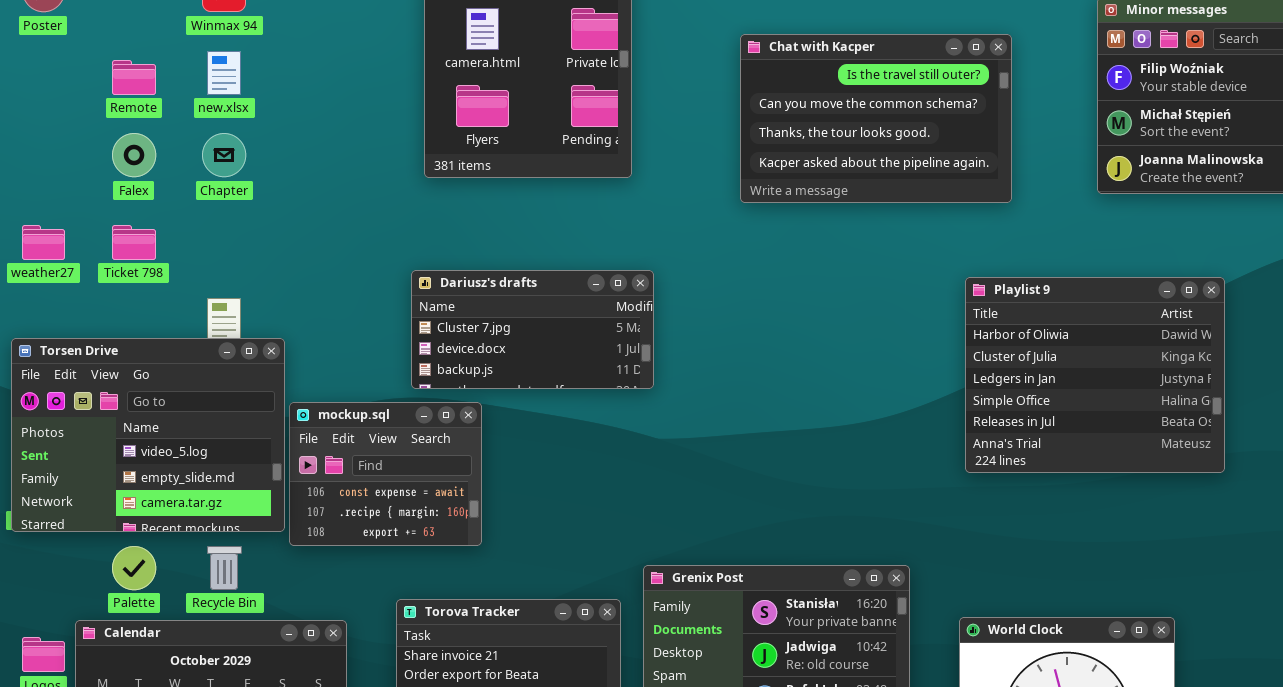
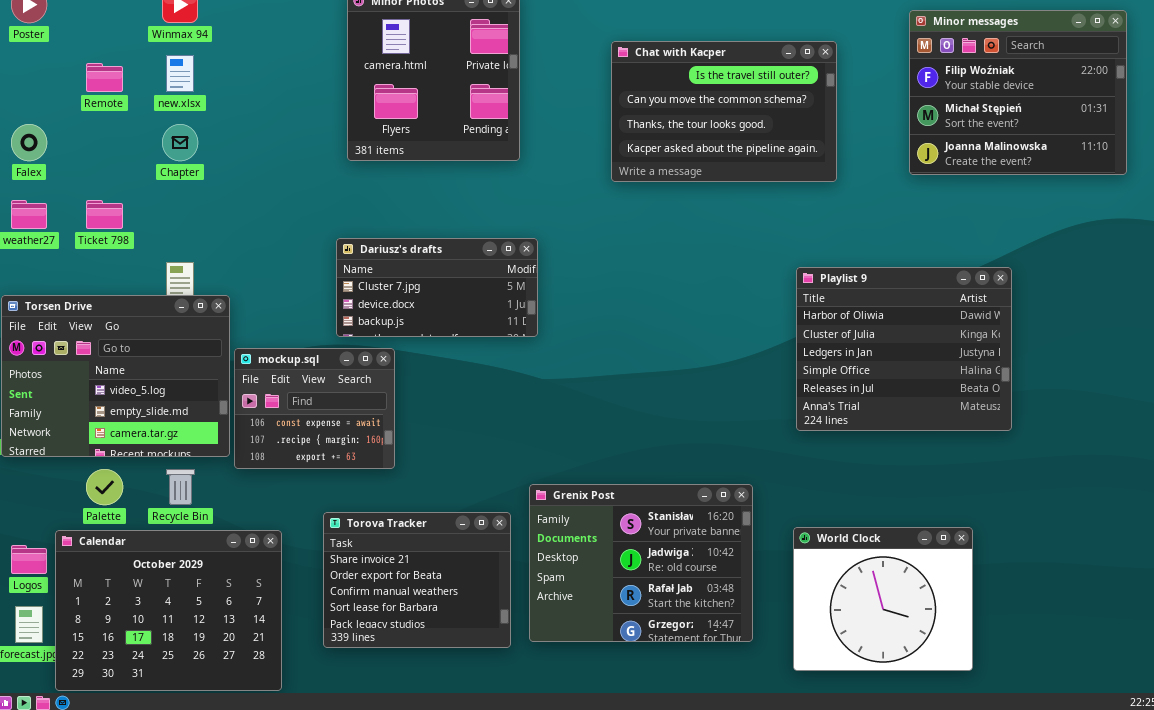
Falex: [112,133,156,177] -> [11,124,47,161], moved
Playlist 9: [965,277,1225,473] -> [796,267,1012,431], moved

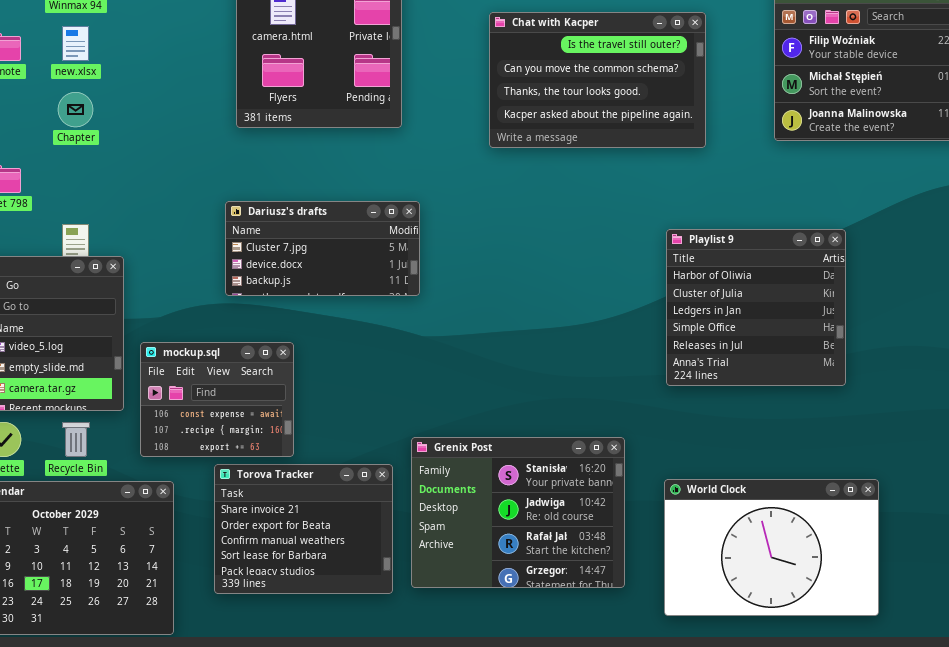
Playlist 9: [796,267,1012,431] -> [666,229,846,386], resized
mockup.sql: [234,348,395,469] -> [140,342,294,457], moved
World Clock: [793,527,973,671] -> [664,479,879,616], resized

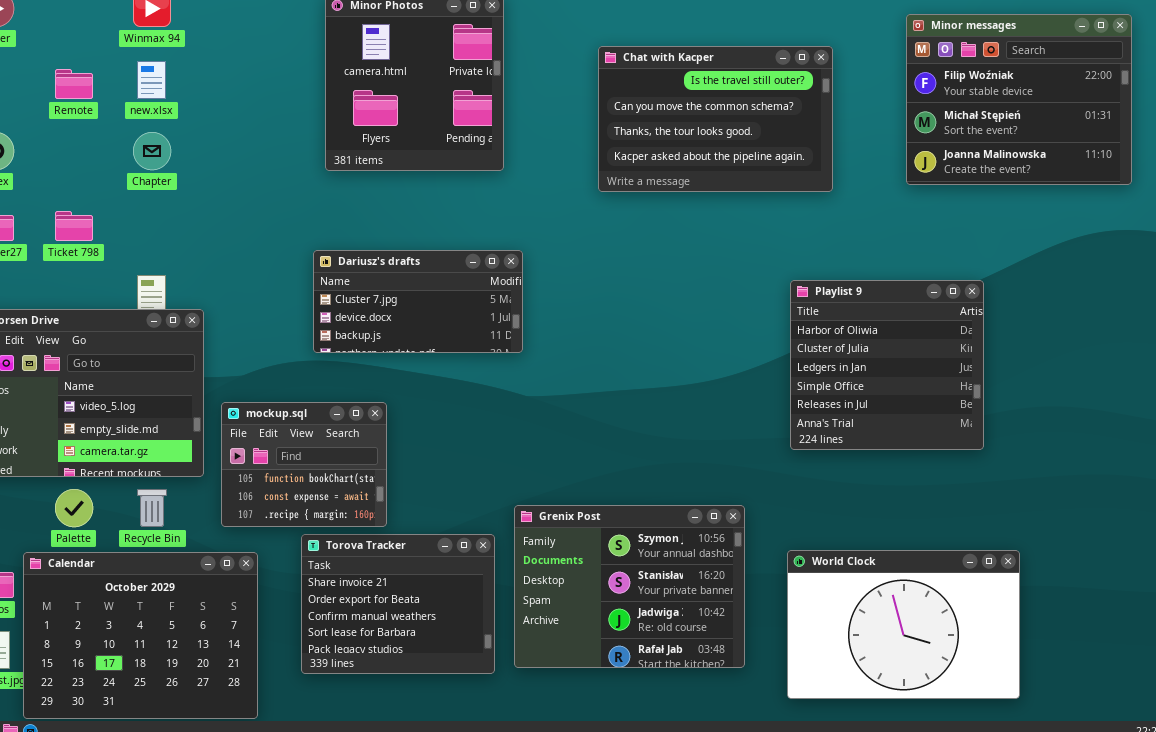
mockup.sql: [140,342,294,457] -> [221,402,387,527], scrolled up 1 row
Grenix Post: [411,437,625,588] -> [514,505,745,668], scrolled up 1 row

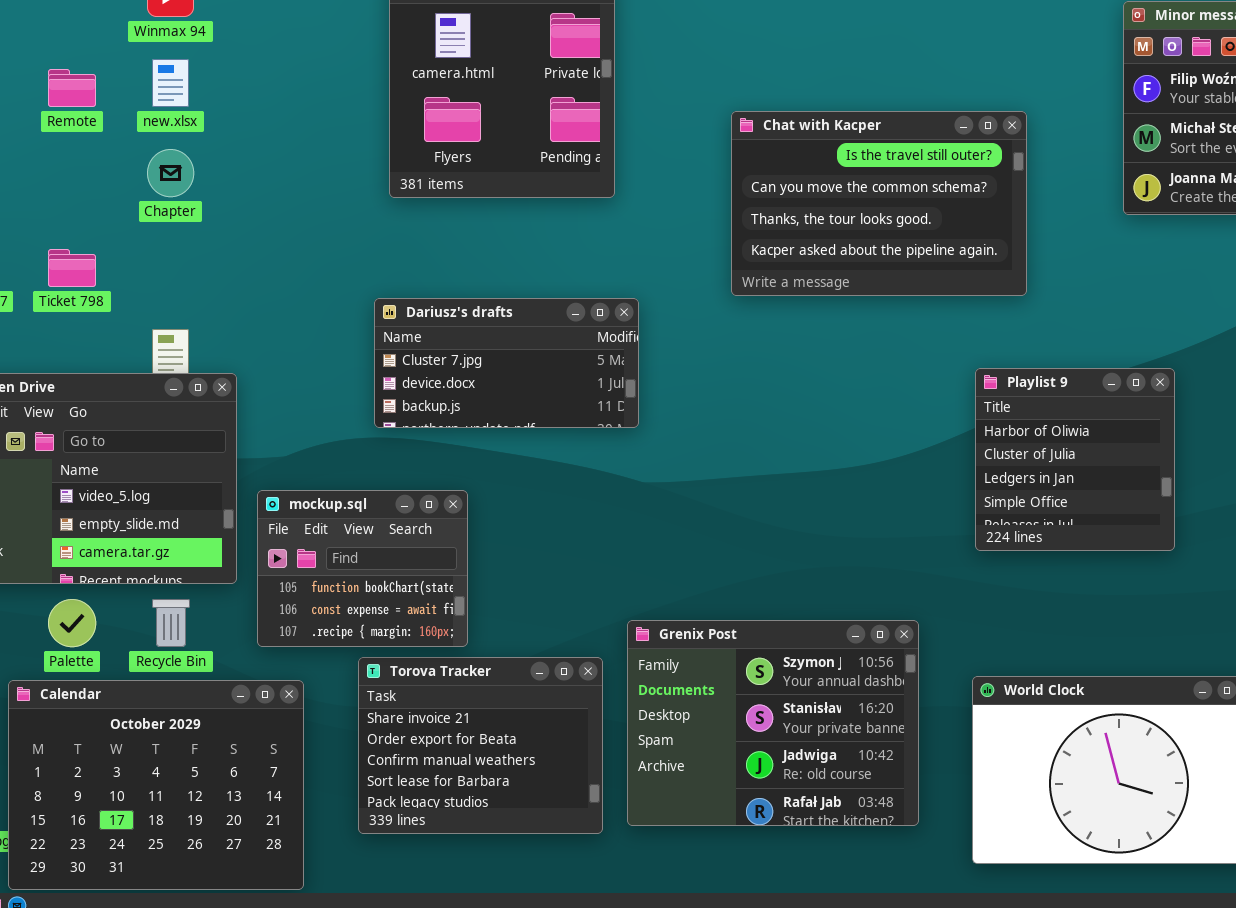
Chat with Kacper: [598,46,833,192] -> [731,111,1027,296], moved
Playlist 9: [790,280,984,450] -> [975,368,1175,551], resized

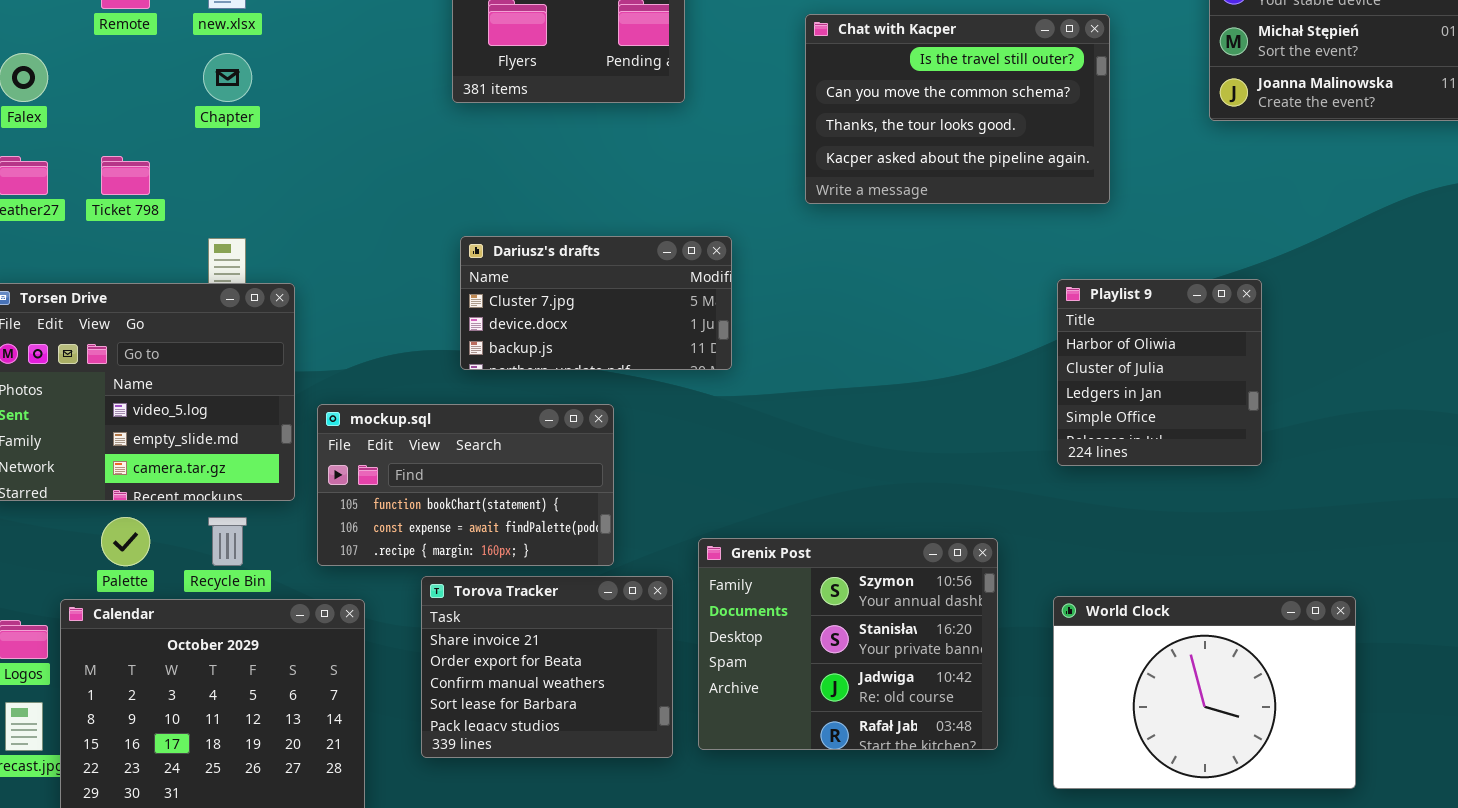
Dariusz's drafts: [374,298,639,428] -> [460,236,732,370], moved
mockup.sql: [257,490,468,647] -> [317,404,614,566], resized

